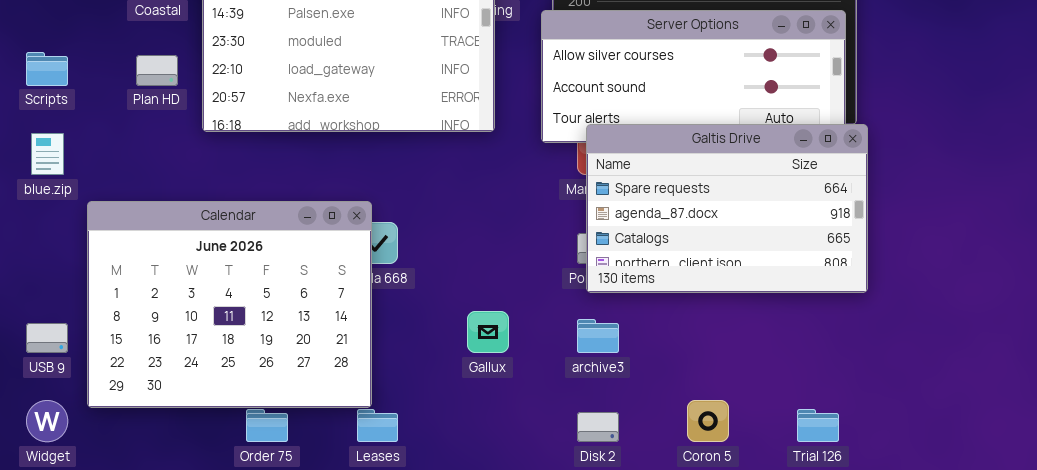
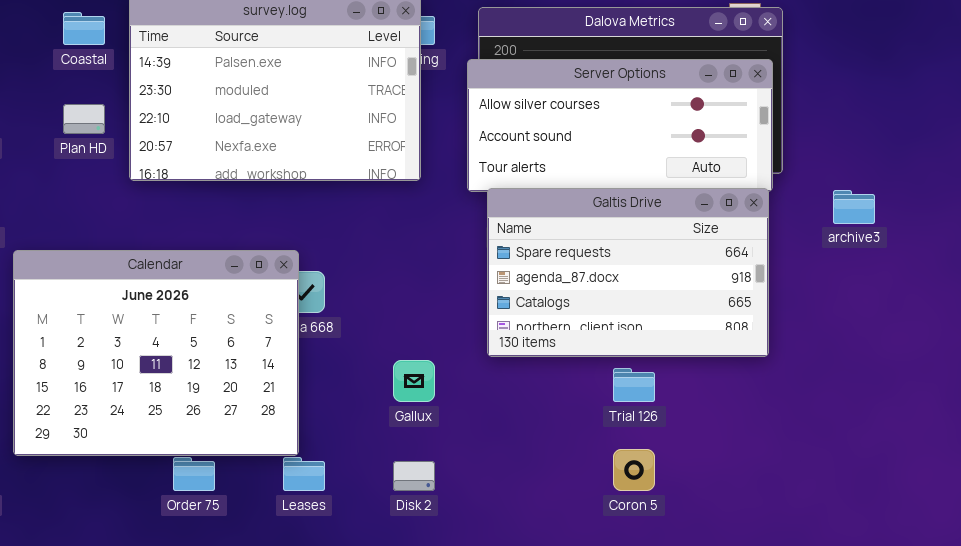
Galtis Drive: [586,124,868,293] -> [487,188,769,357], moved
archive3: [577,319,619,353] -> [833,190,875,224], moved
Trial 126: [797,409,839,442] -> [613,368,655,402], moved
Disk 2: [577,412,619,442] -> [393,461,435,491], moved

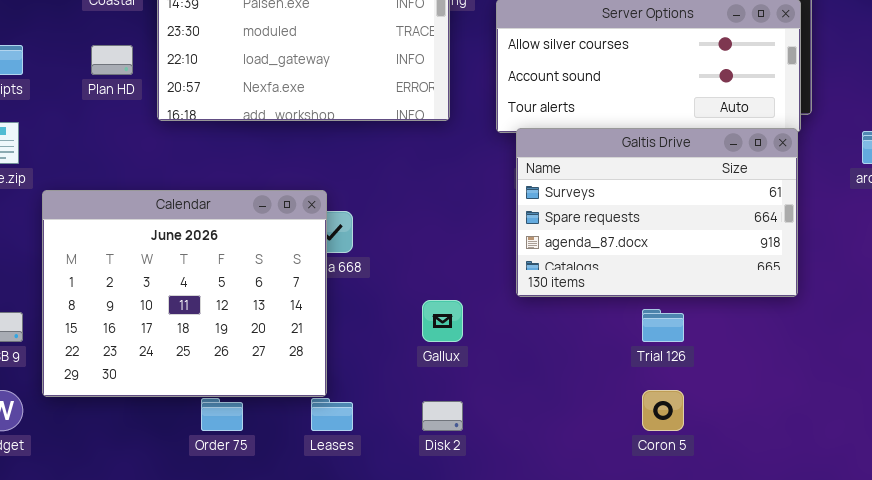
Galtis Drive: [487,188,769,357] -> [516,128,798,297], scrolled up 1 row

